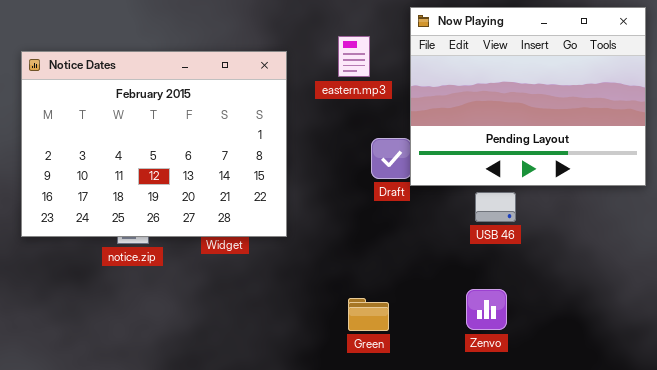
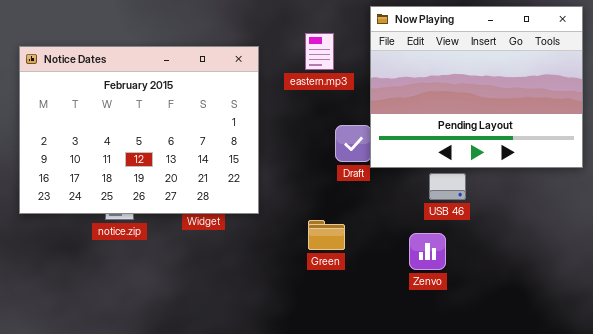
Zenvo: [466,289,507,330] -> [409,233,446,270], moved
Green: [348,298,389,331] -> [308,220,345,250], moved

